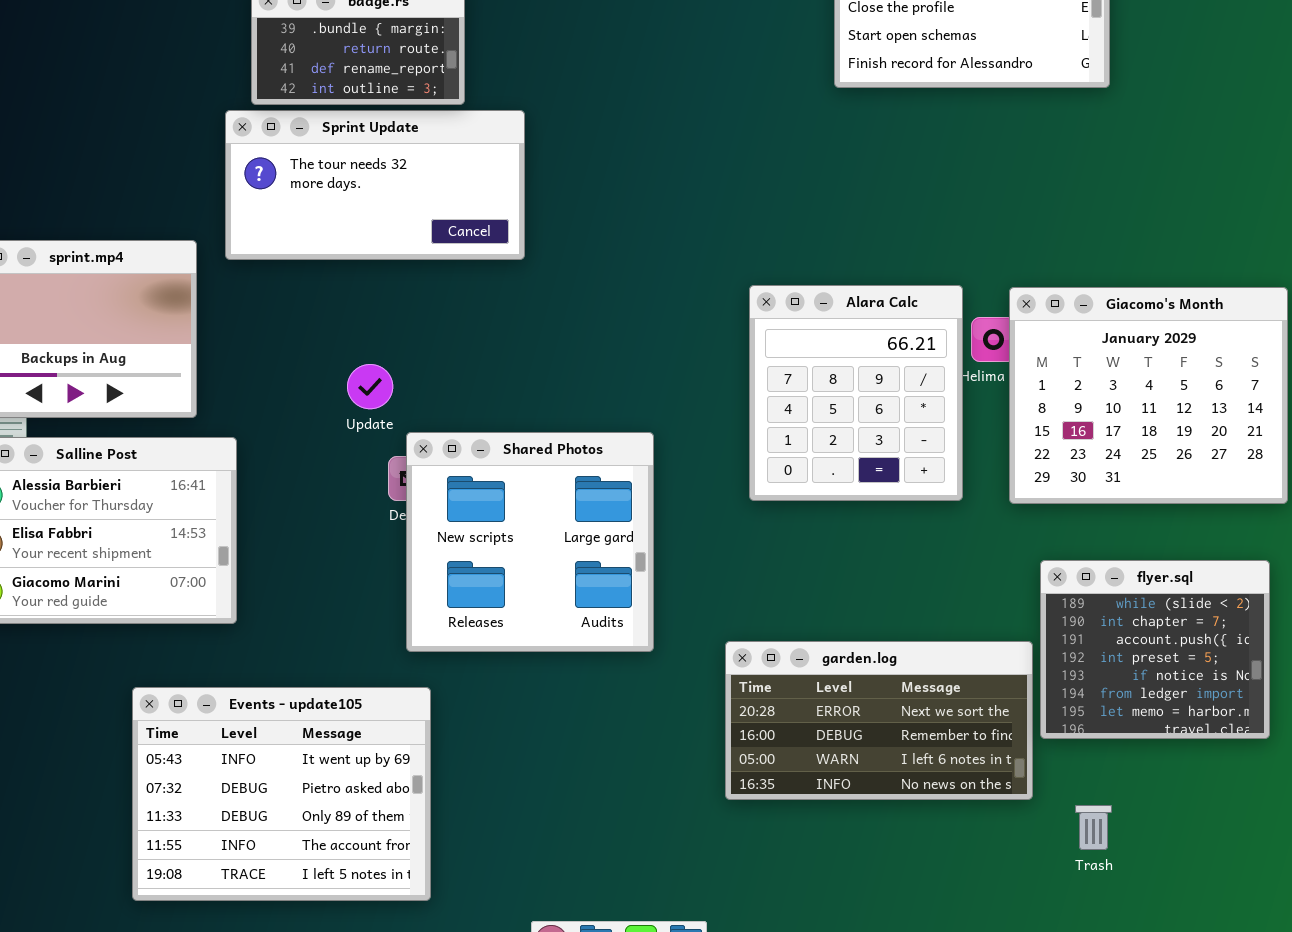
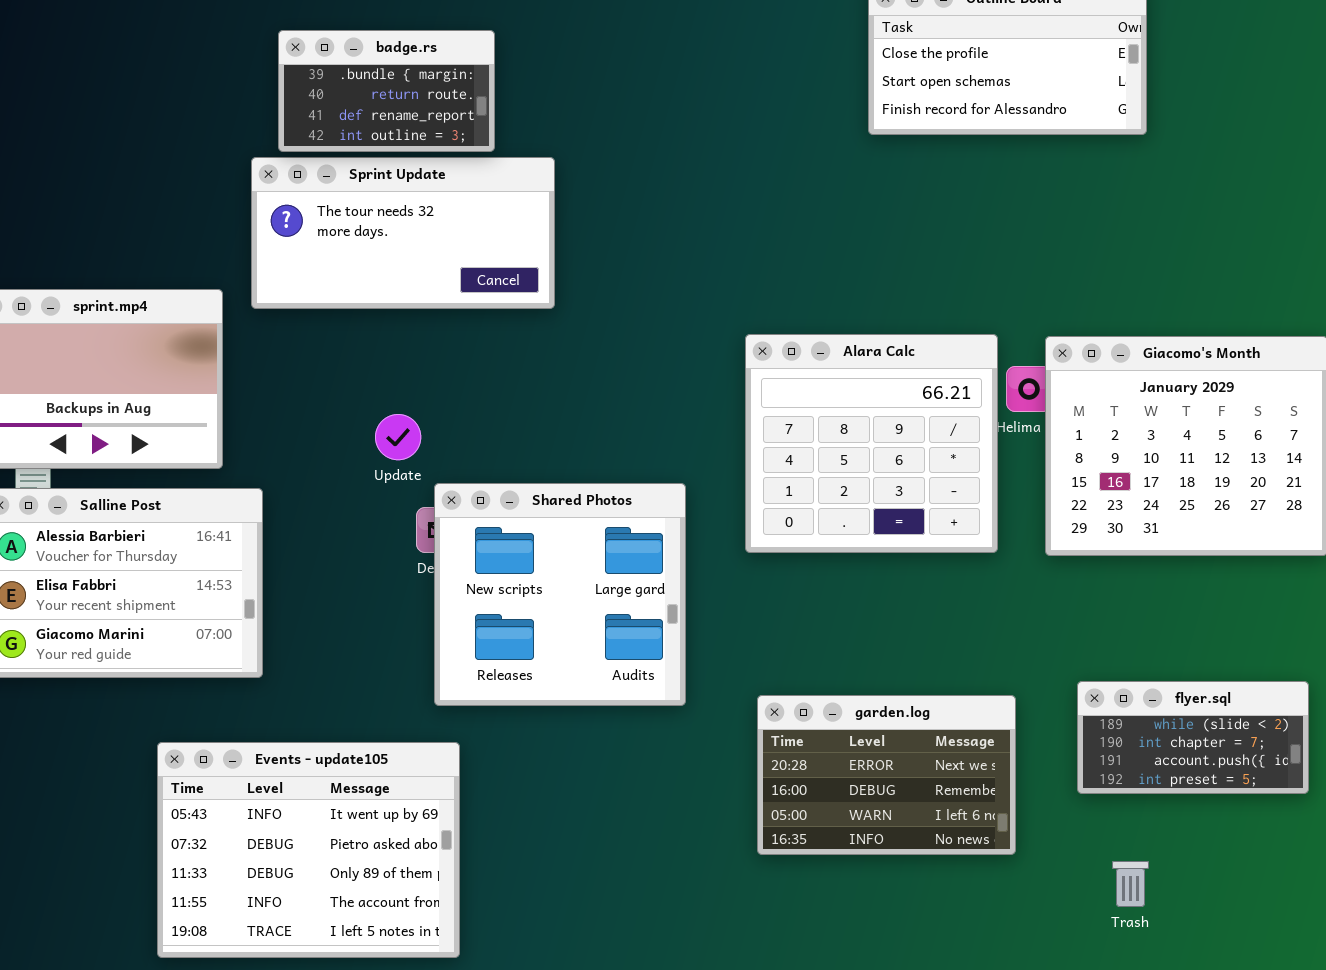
Alara Calc: [749,285,963,501] -> [745,334,998,553], resized
flyer.sql: [1040,560,1270,739] -> [1077,681,1309,794], resized
garden.log: [725,641,1033,800] -> [757,695,1016,855], resized

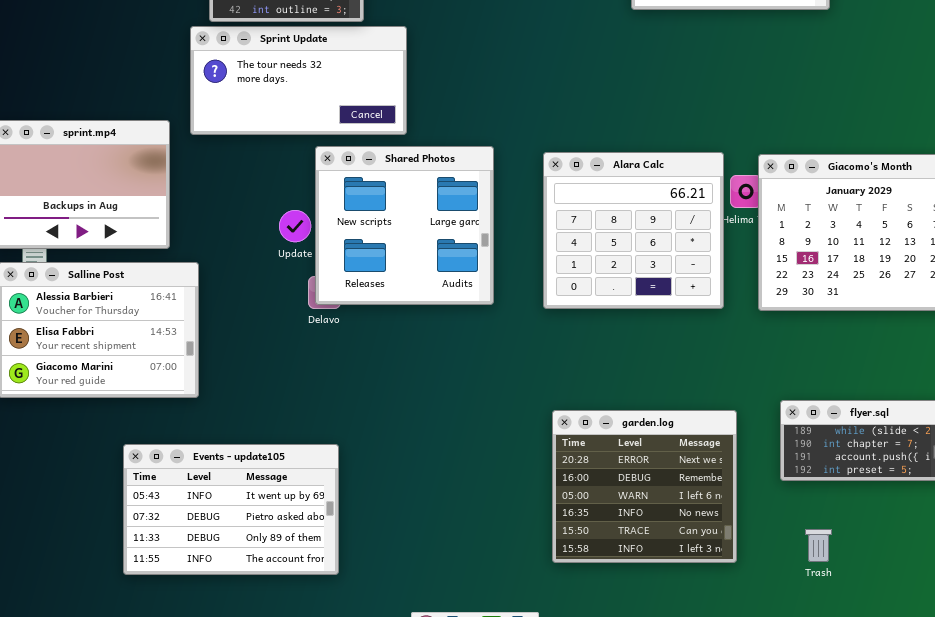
Shared Photos: [434,483,686,706] -> [315,146,494,305], moved
garden.log: [757,695,1016,855] -> [552,410,737,563], resized
Events - update105: [157,742,460,958] -> [123,444,339,575], resized

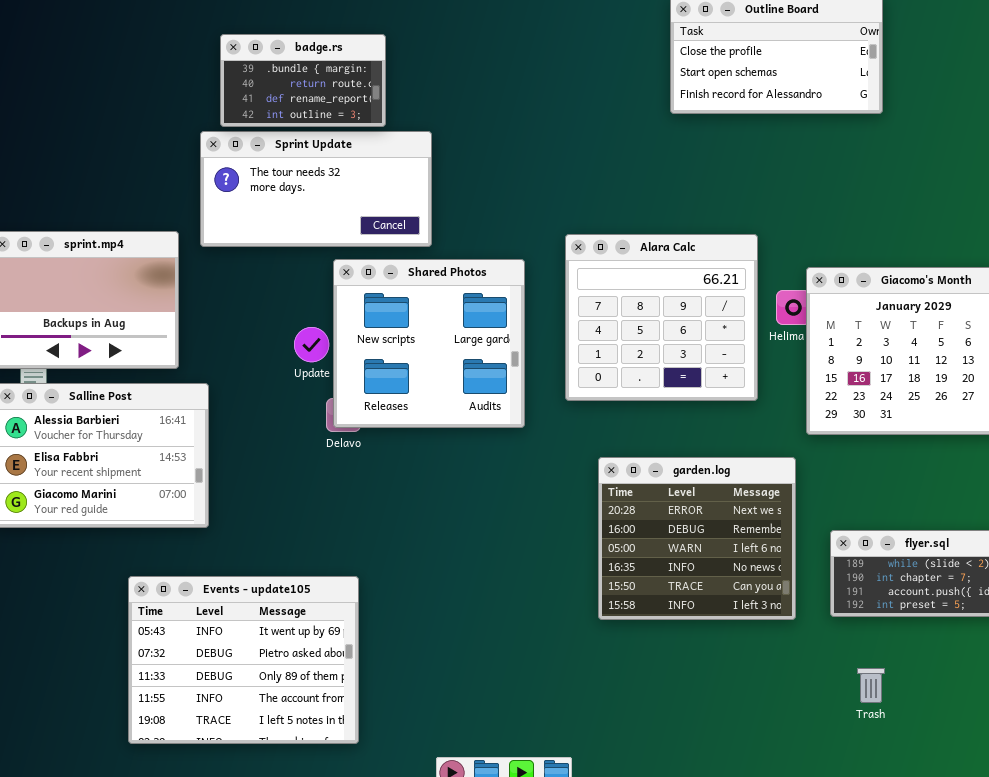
Alara Calc: [543,152,724,309] -> [565,234,758,401], moved
garden.log: [552,410,737,563] -> [598,457,796,620], moved
Events - update105: [123,444,339,575] -> [128,576,359,744], resized

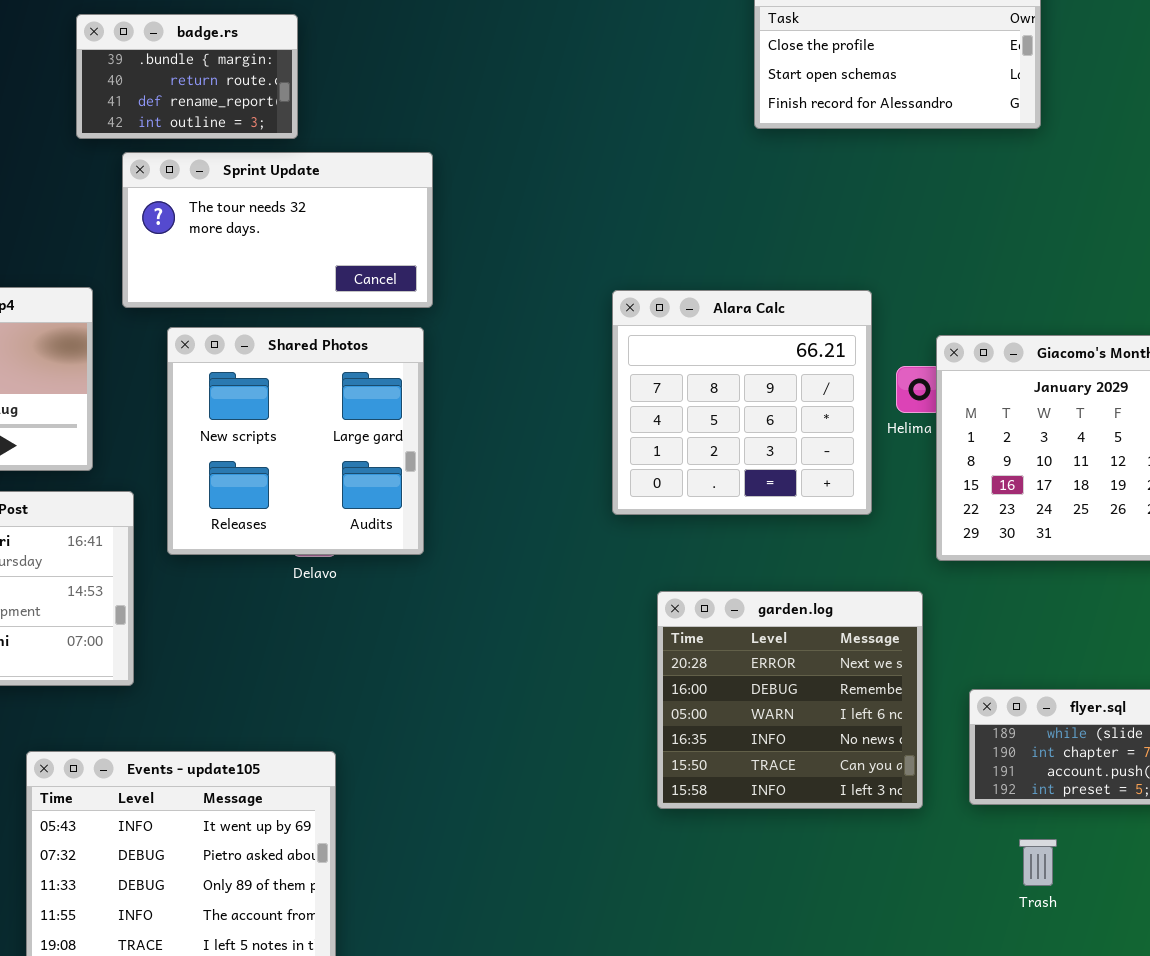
badge.rs: [220,34,386,127] -> [76,14,298,139], moved
Shared Photos: [333,259,525,428] -> [167,327,424,555], moved
Trash: [857,668,885,703] -> [1019,839,1057,886], moved

